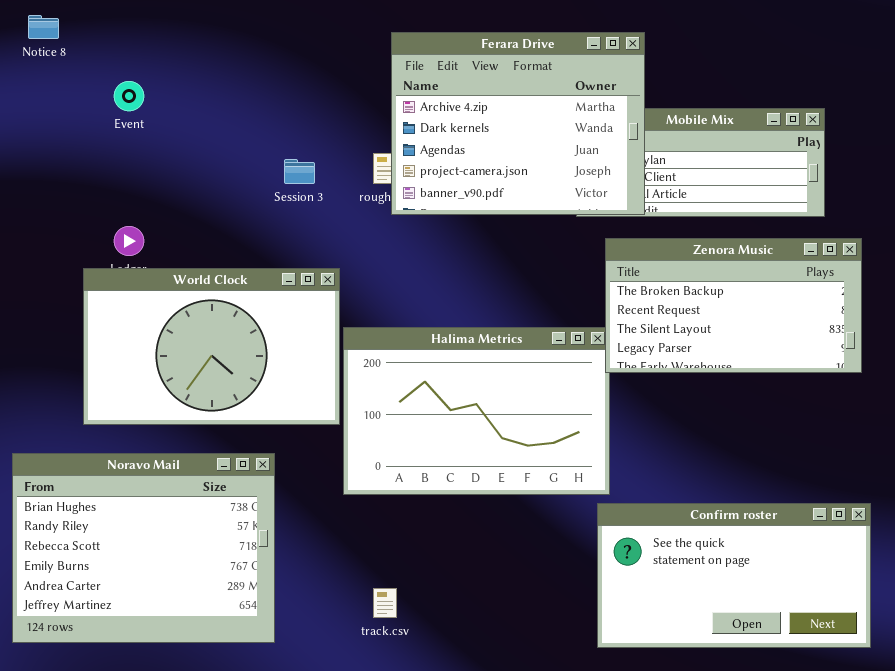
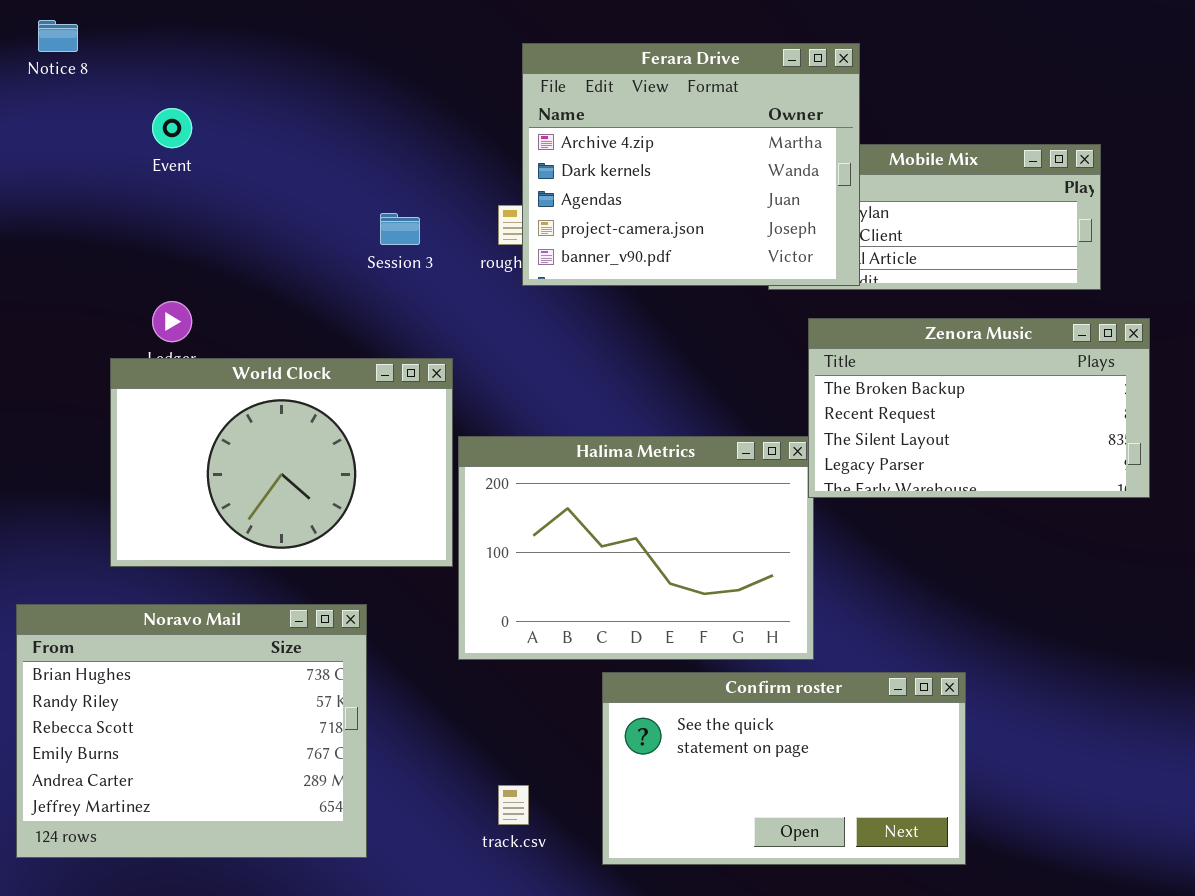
Confirm roster: [597,503,871,648] -> [602,672,966,865], moved

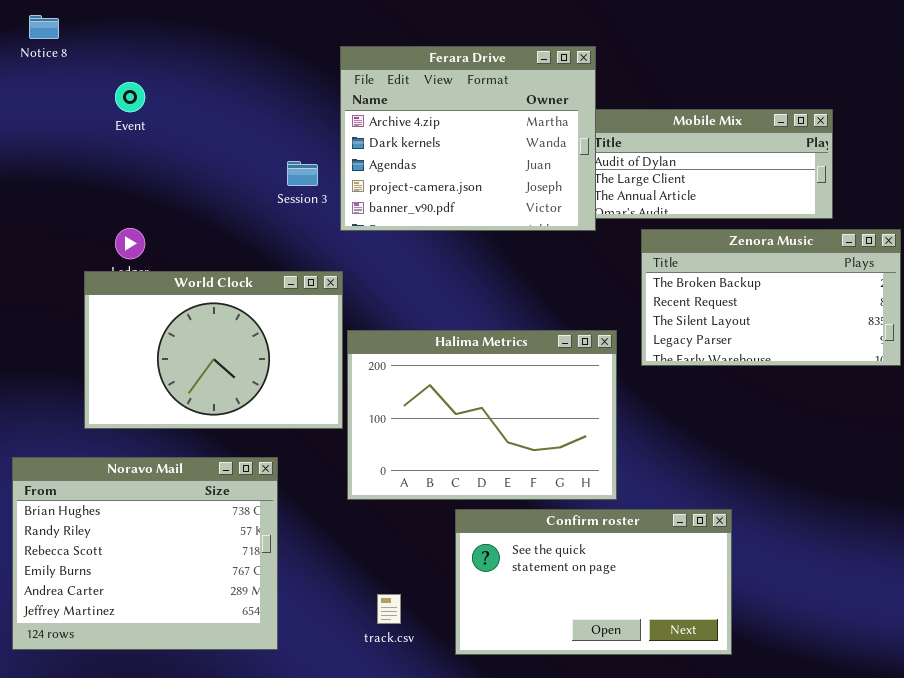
Ferara Drive: [522,43,860,286] -> [340,46,596,231], moved
Zenora Music: [808,318,1150,498] -> [641,229,901,366], moved

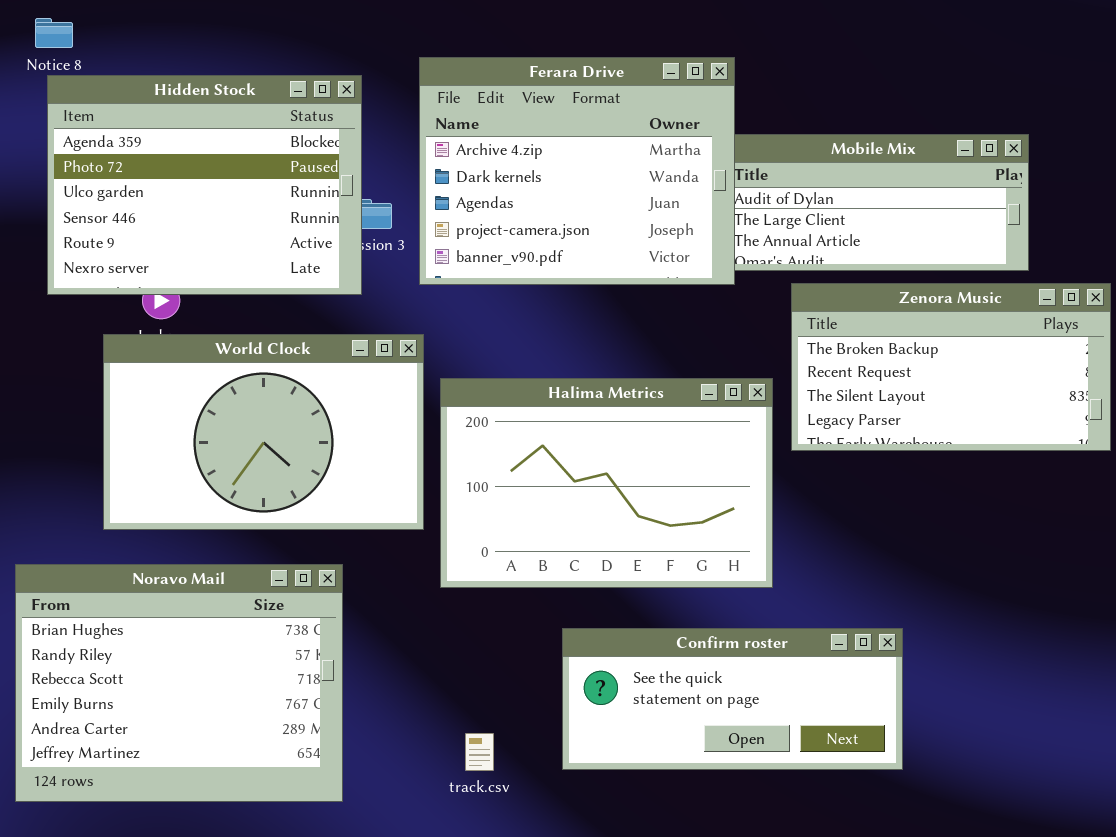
Hidden Stock: none -> [47,75,362,295], opened
Halima Metrics: [347,330,617,500] -> [440,378,773,588], moved
Confirm roster: [455,509,732,655] -> [562,628,903,770], resized

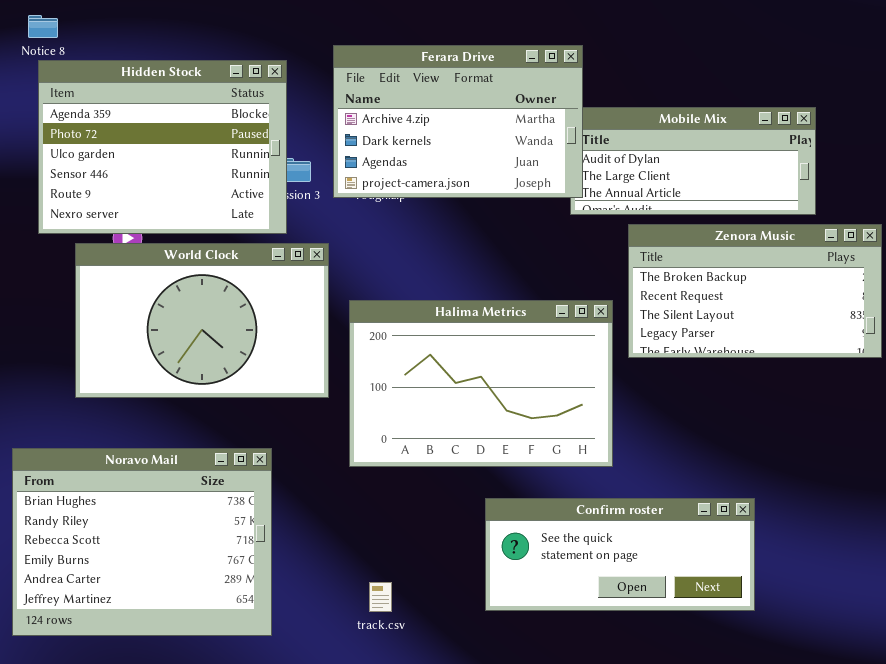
Ferara Drive: [419,57,735,285] -> [333,45,583,198], resized
World Clock: [103,334,424,530] -> [75,243,329,398], moved
Confirm roster: [562,628,903,770] -> [485,498,755,611], moved

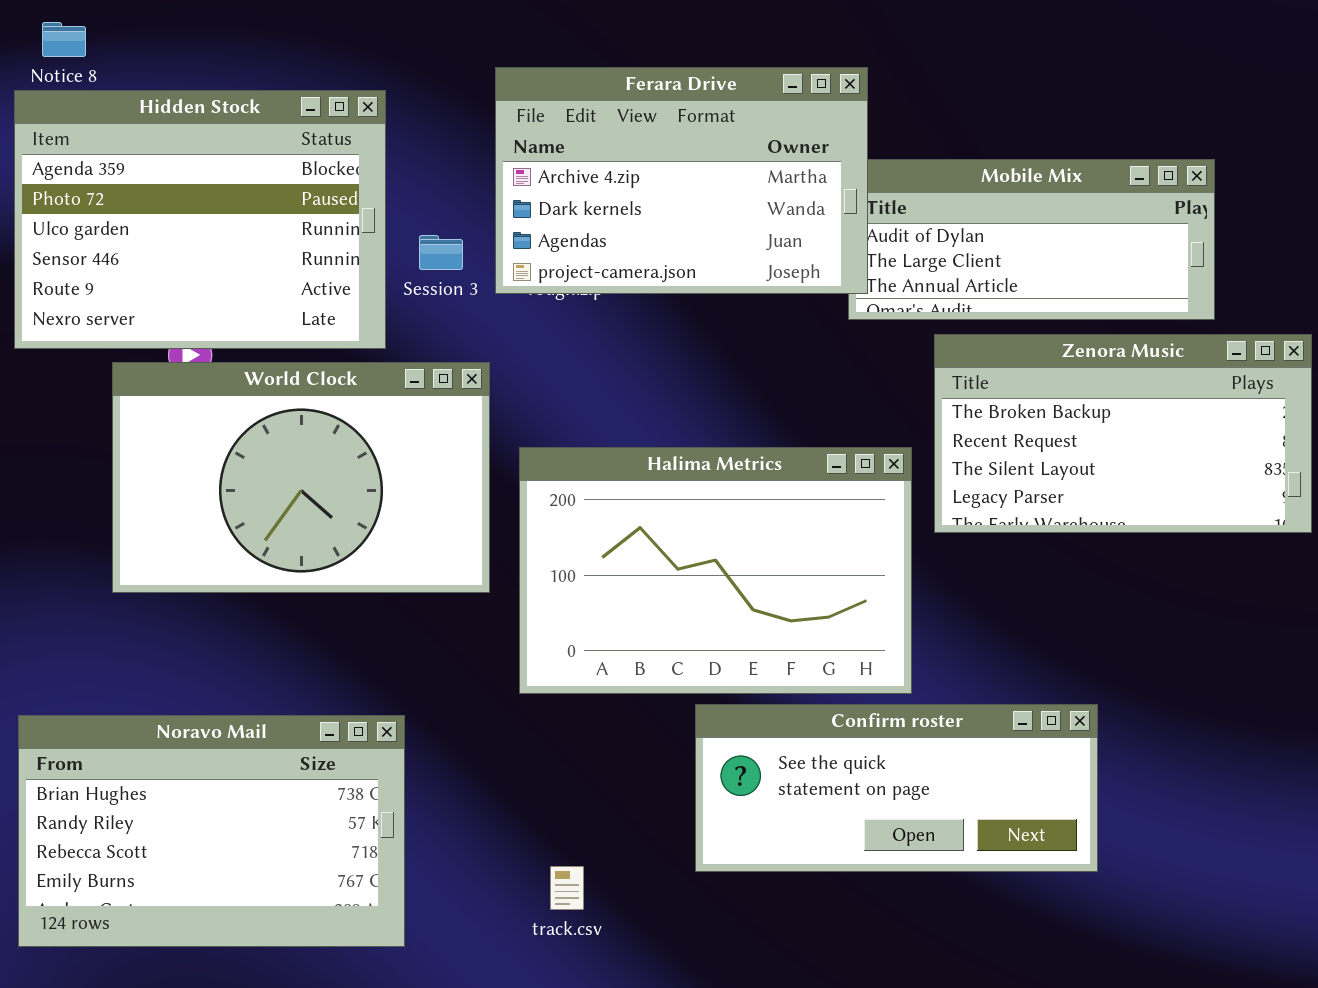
Hidden Stock: [38,60,287,234] -> [14,90,386,349], moved
Noravo Mail: [12,448,272,636] -> [18,715,405,947], resized
Confirm roster: [485,498,755,611] -> [695,704,1098,872], moved

